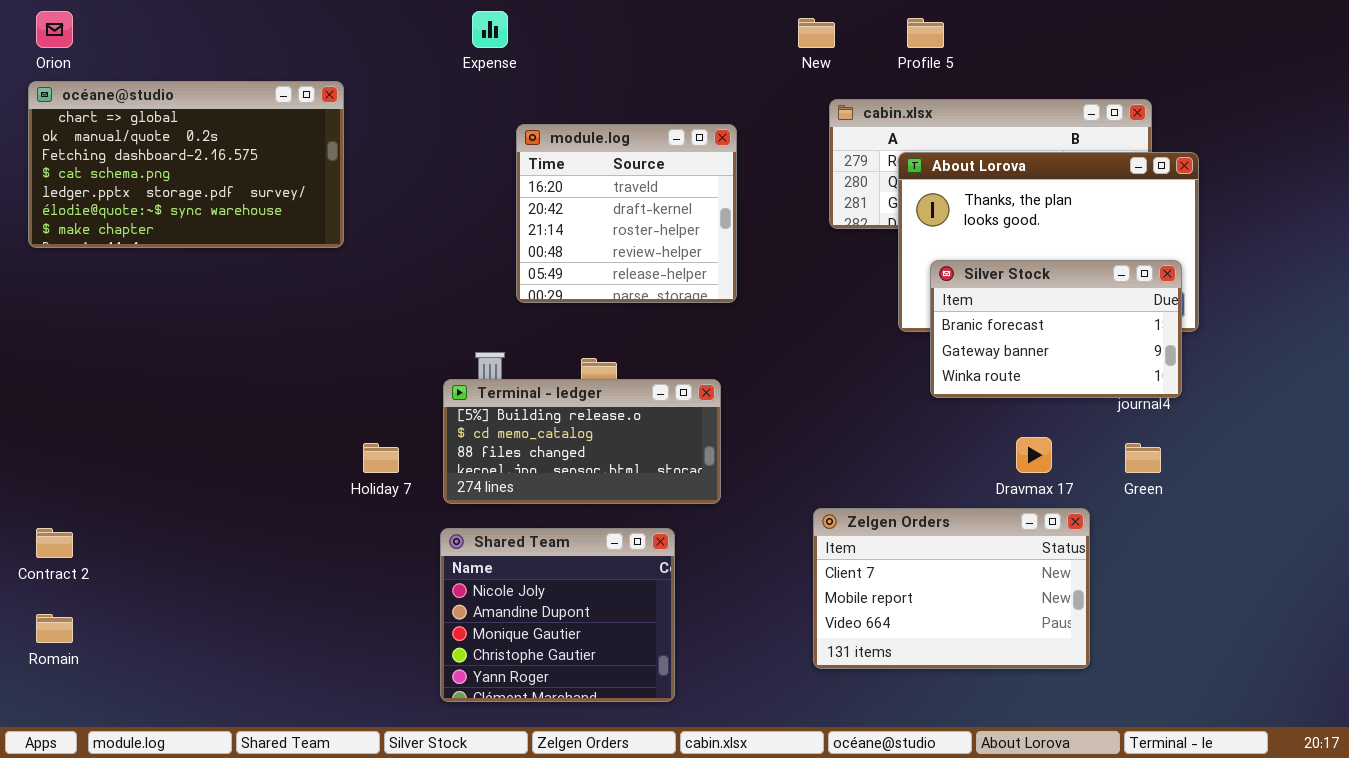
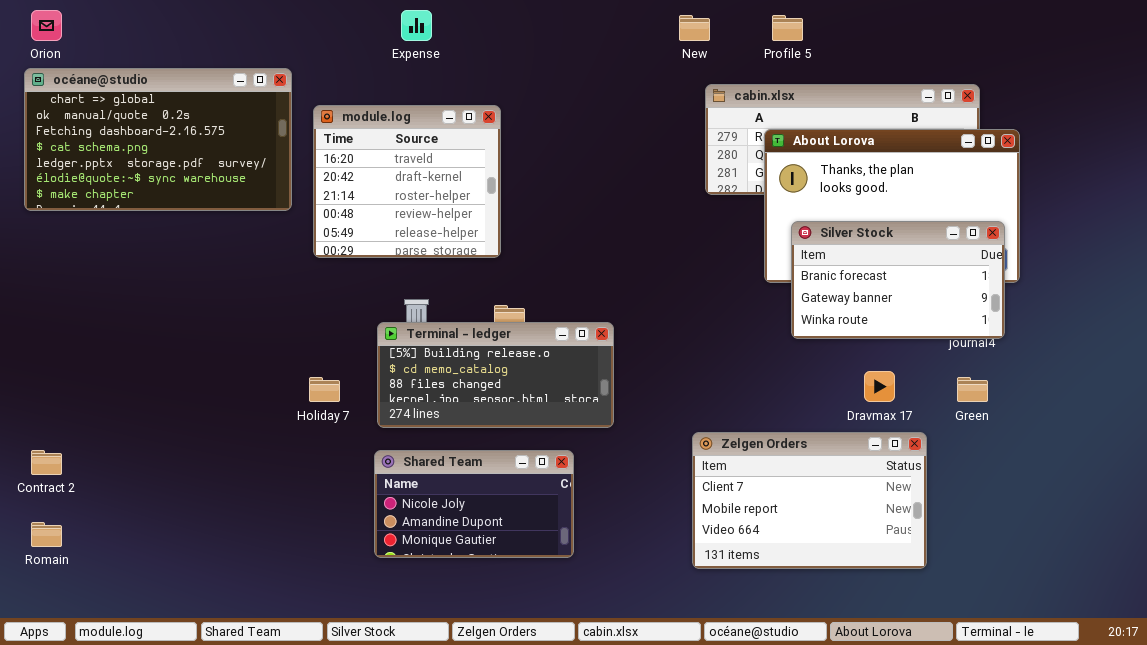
module.log: [516,124,737,303] -> [313,105,501,258], moved
Shared Team: [440,528,675,702] -> [374,450,574,558], resized

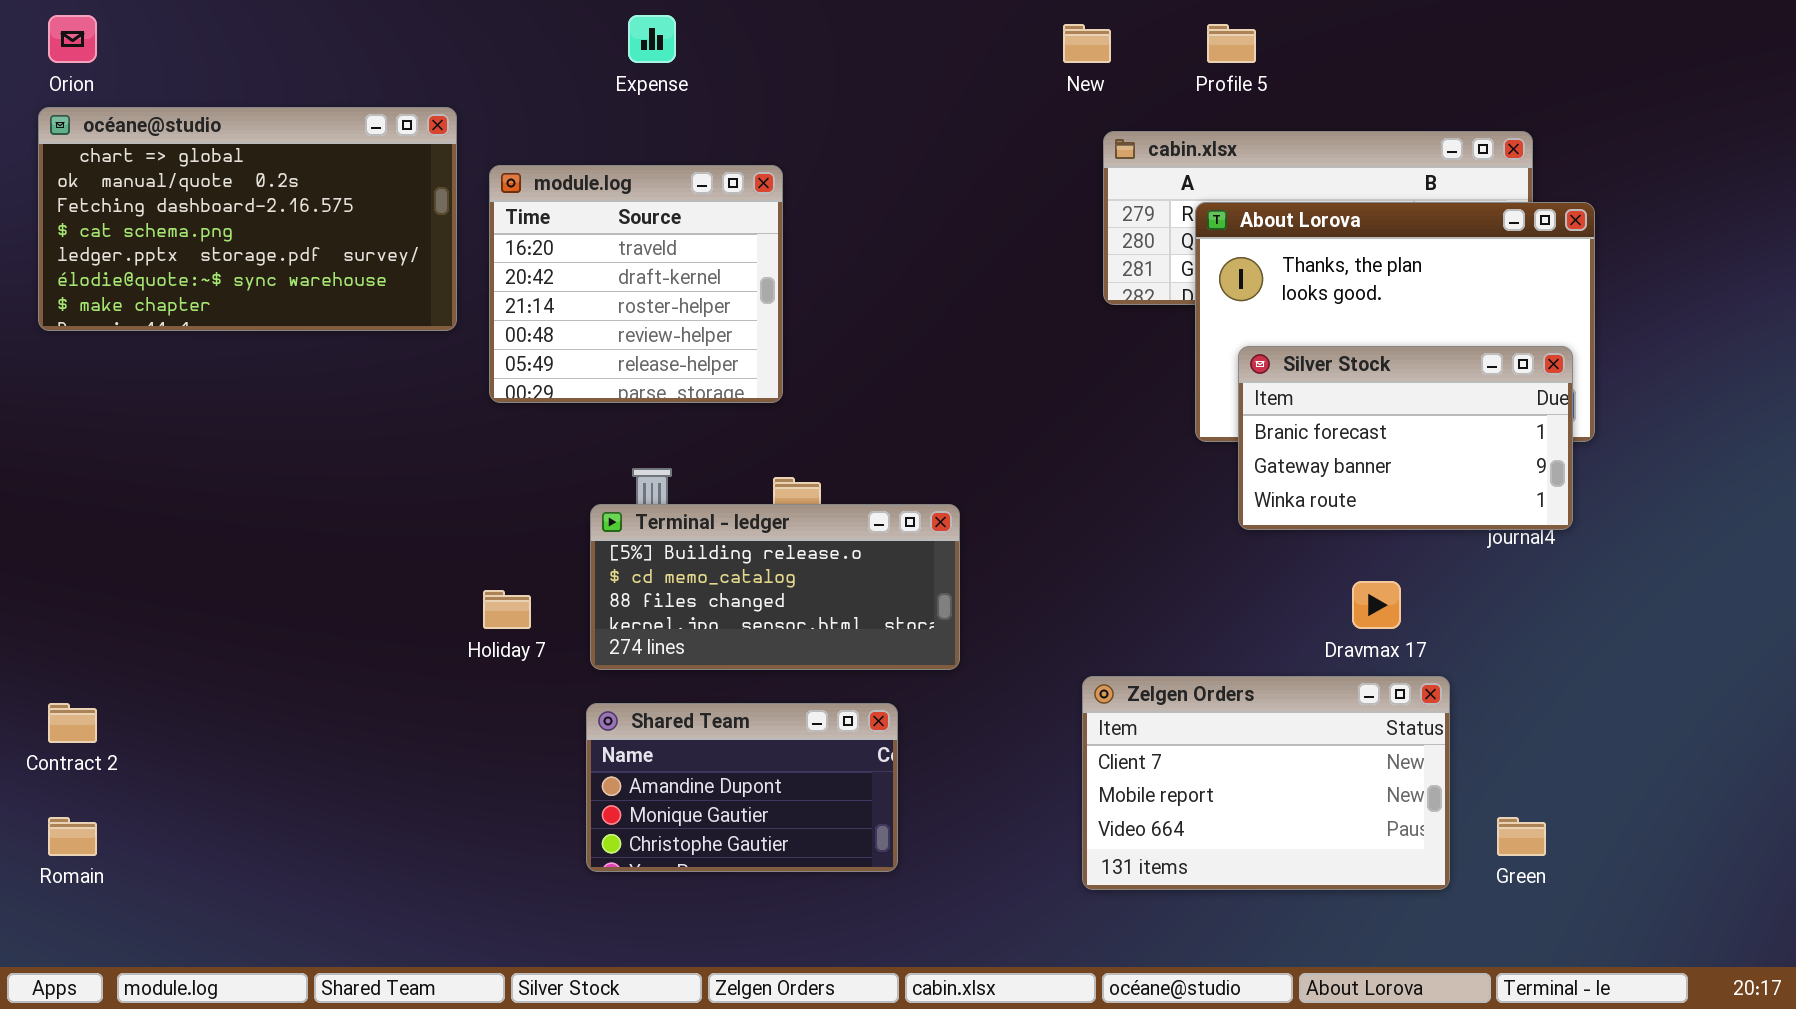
Green: [957,377,988,402] -> [1497,817,1546,856], moved
Shared Team: [374,450,574,558] -> [586,703,898,872], scrolled down 1 row

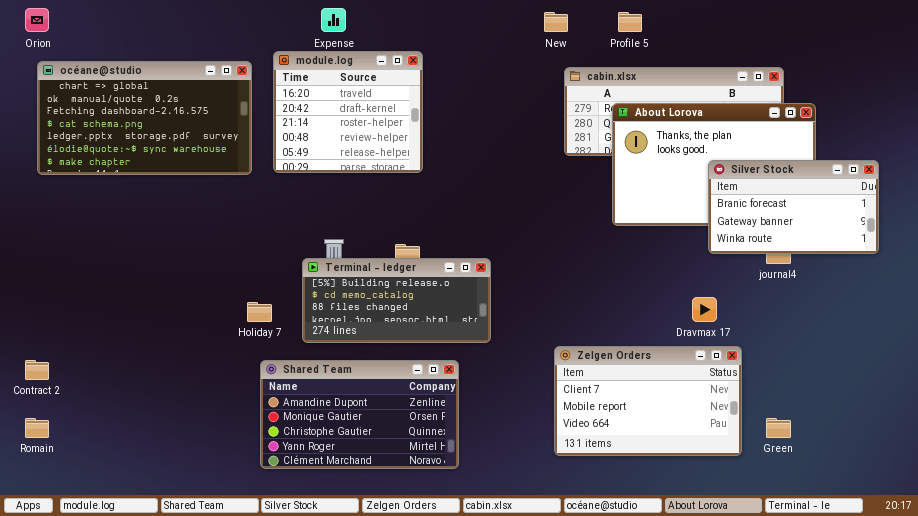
océane@studio: [38,107,457,331] -> [37,61,252,175], moved
module.log: [489,165,783,403] -> [273,51,423,173], moved
Silver Stock: [1238,346,1573,530] -> [708,160,879,254], moved
Shared Team: [586,703,898,872] -> [260,360,459,469], resized

